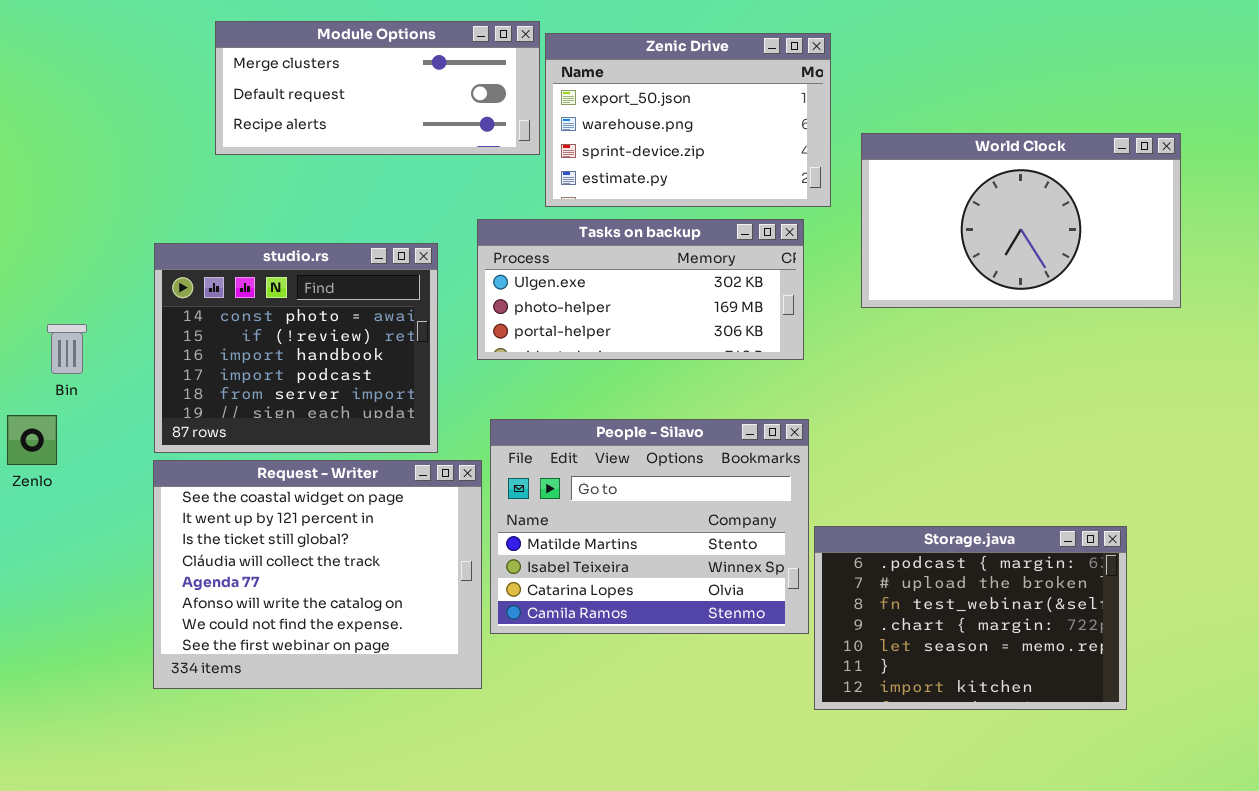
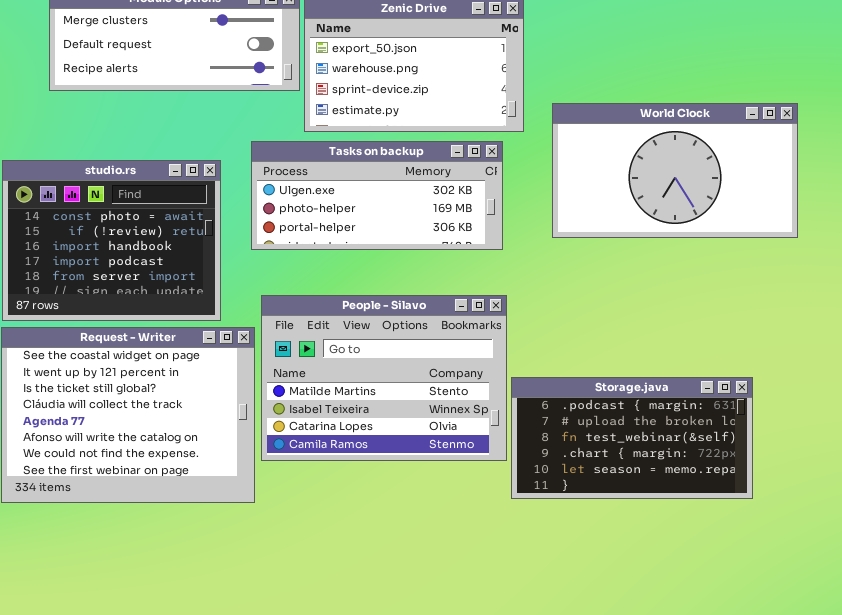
World Clock: [861,133,1181,308] -> [552,103,798,238], moved
Storage.java: [814,526,1127,710] -> [511,377,753,499], resized

